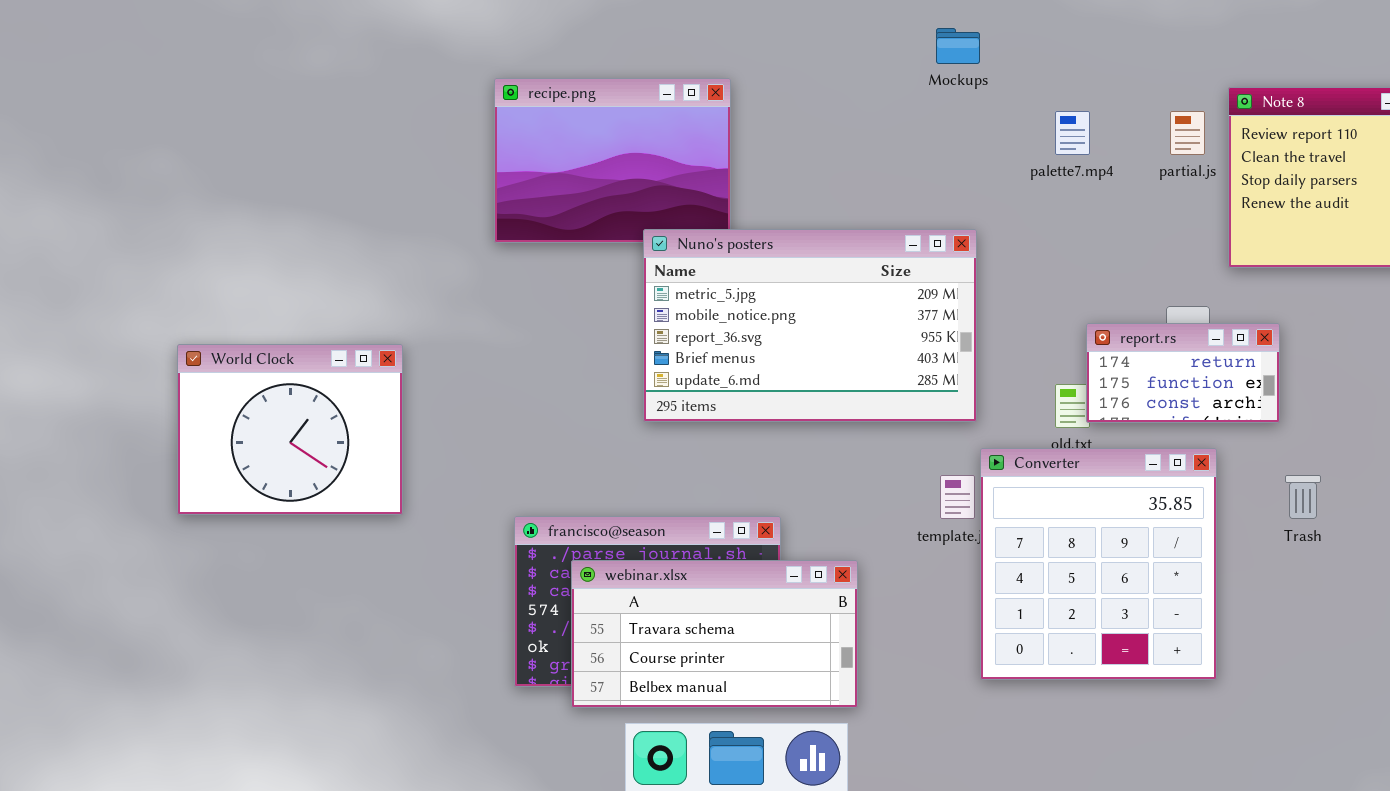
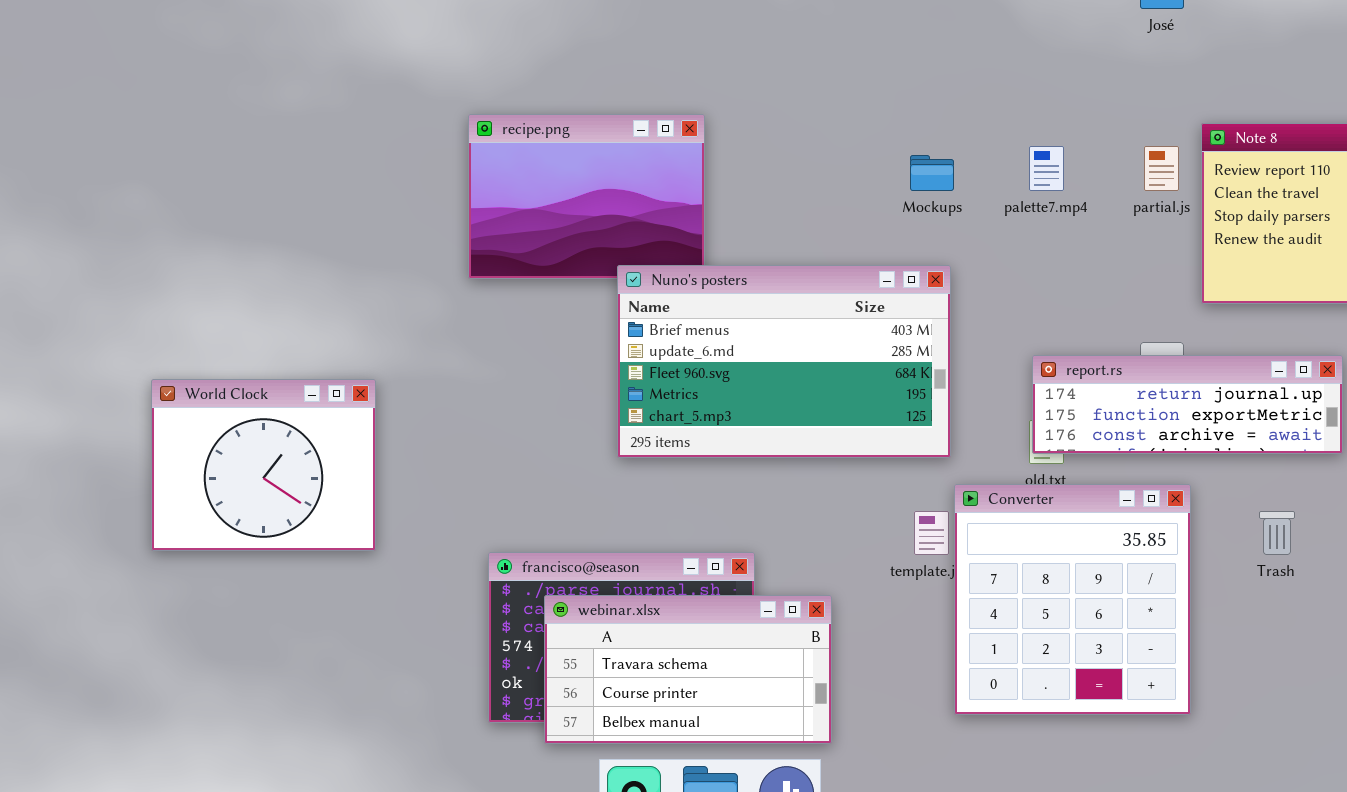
Mockups: [936,28,980,64] -> [910,155,954,191], moved
Nuno's posters: [643,229,977,422] -> [617,265,951,458], scrolled down 3 rows
report.rs: [1086,323,1280,423] -> [1032,355,1343,454], moved, resized

